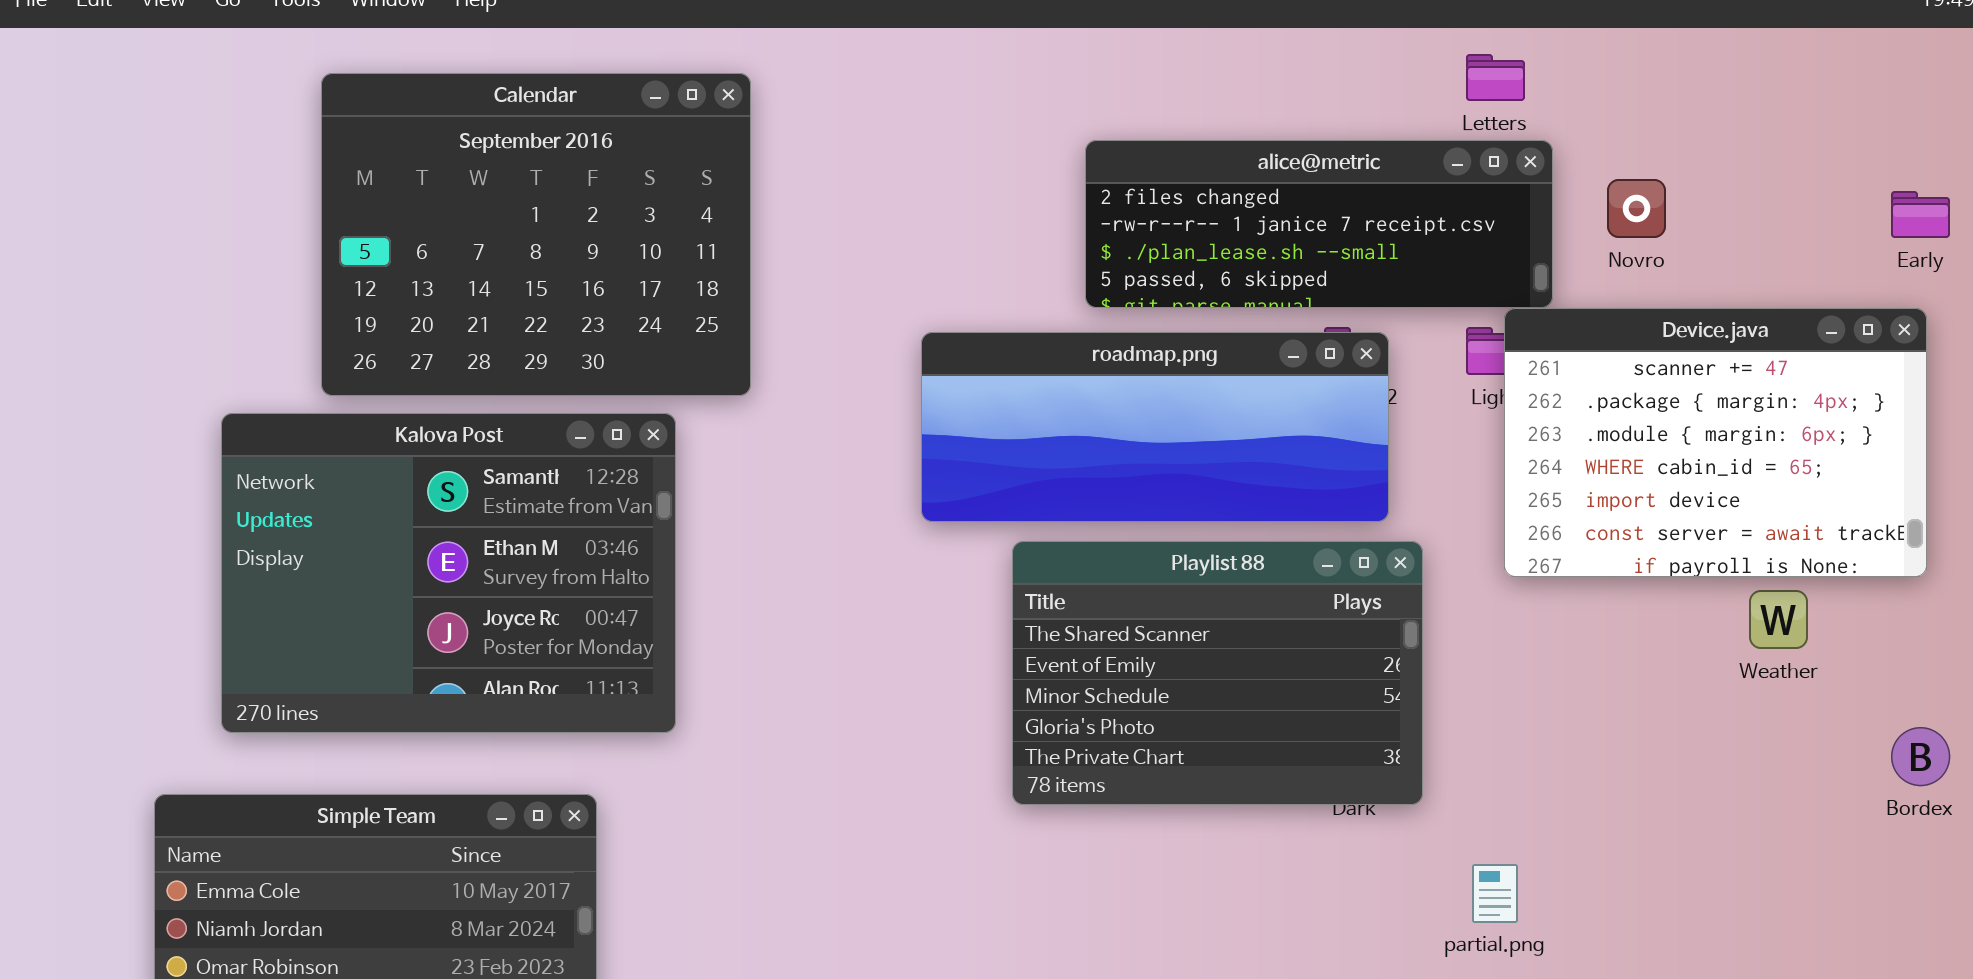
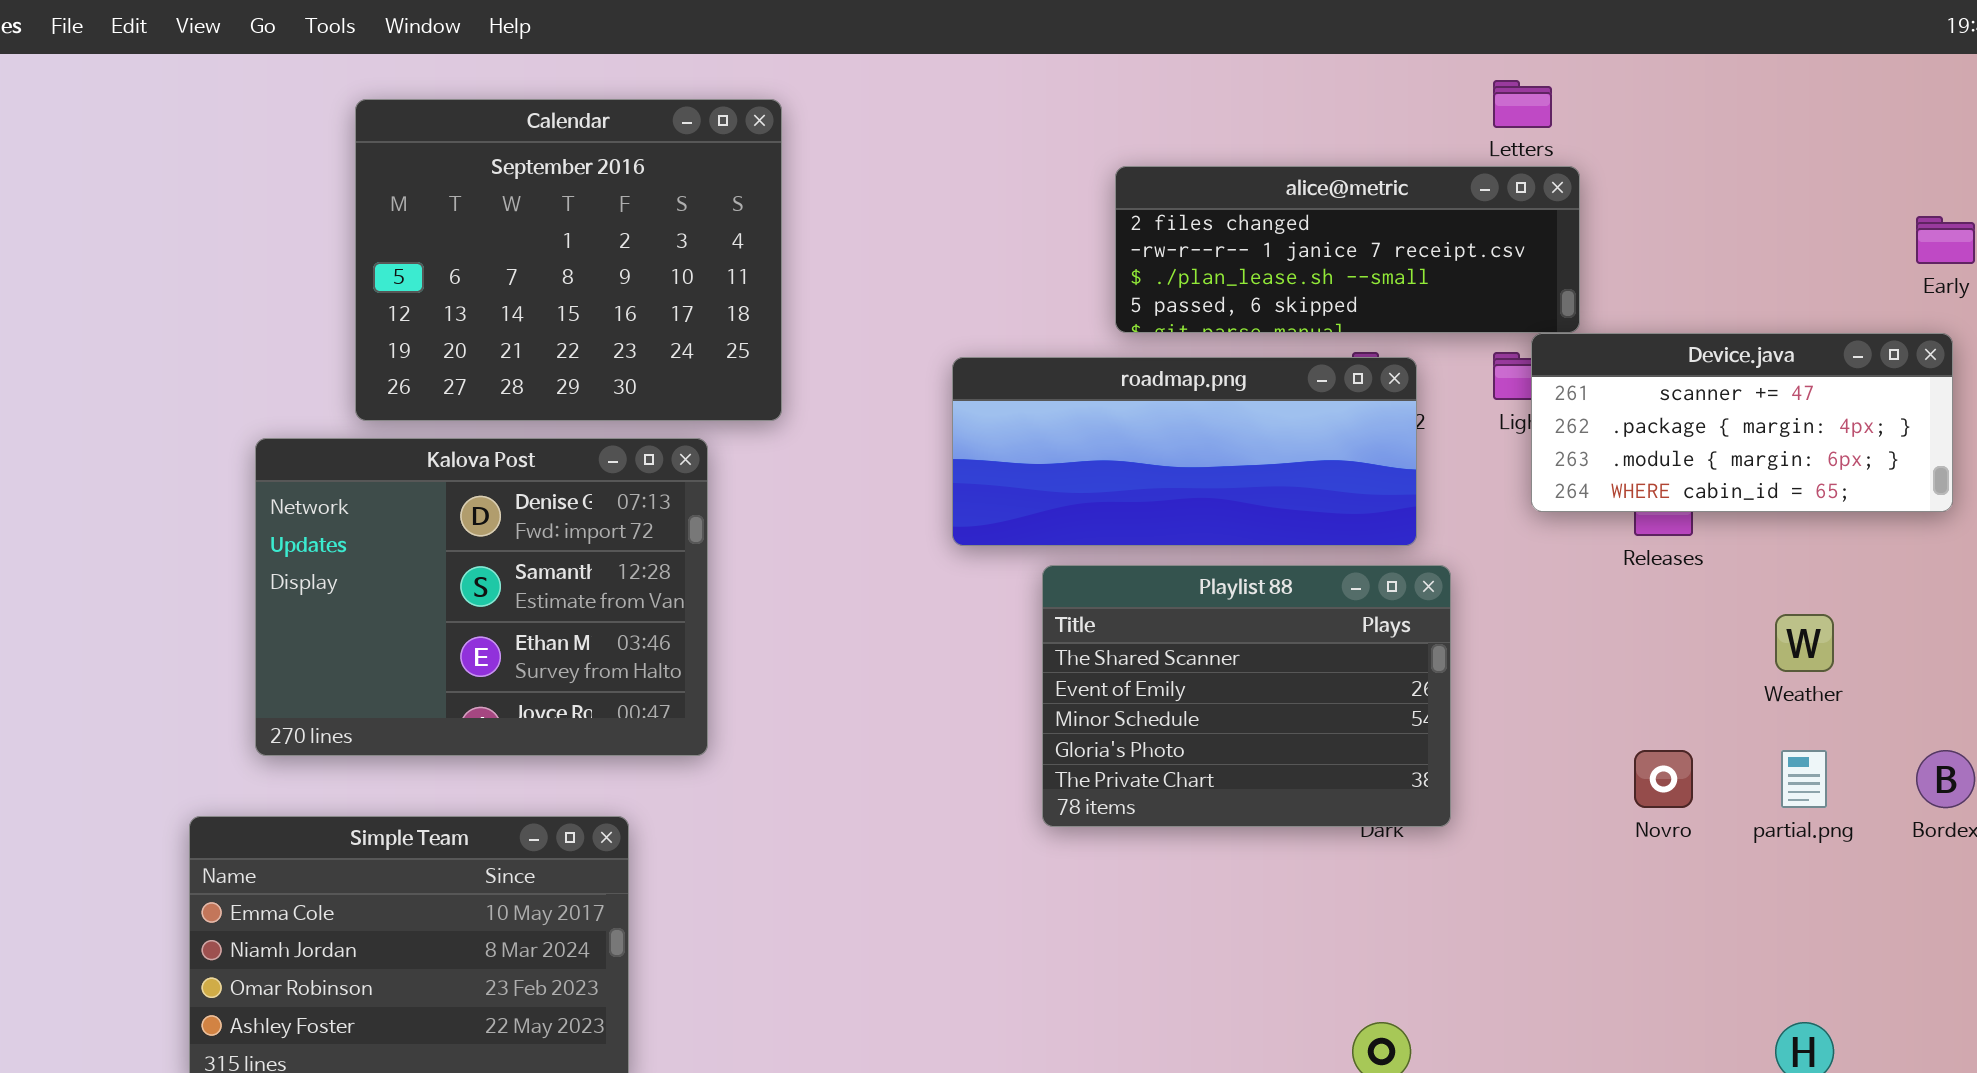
Novro: [1607,179,1666,238] -> [1634,750,1693,808], moved
Device.java: [1504,308,1927,577] -> [1531,333,1953,512], resized
Kalova Post: [221,413,676,733] -> [255,438,708,756], scrolled up 1 row
partial.png: [1472,864,1518,923] -> [1781,750,1827,808], moved

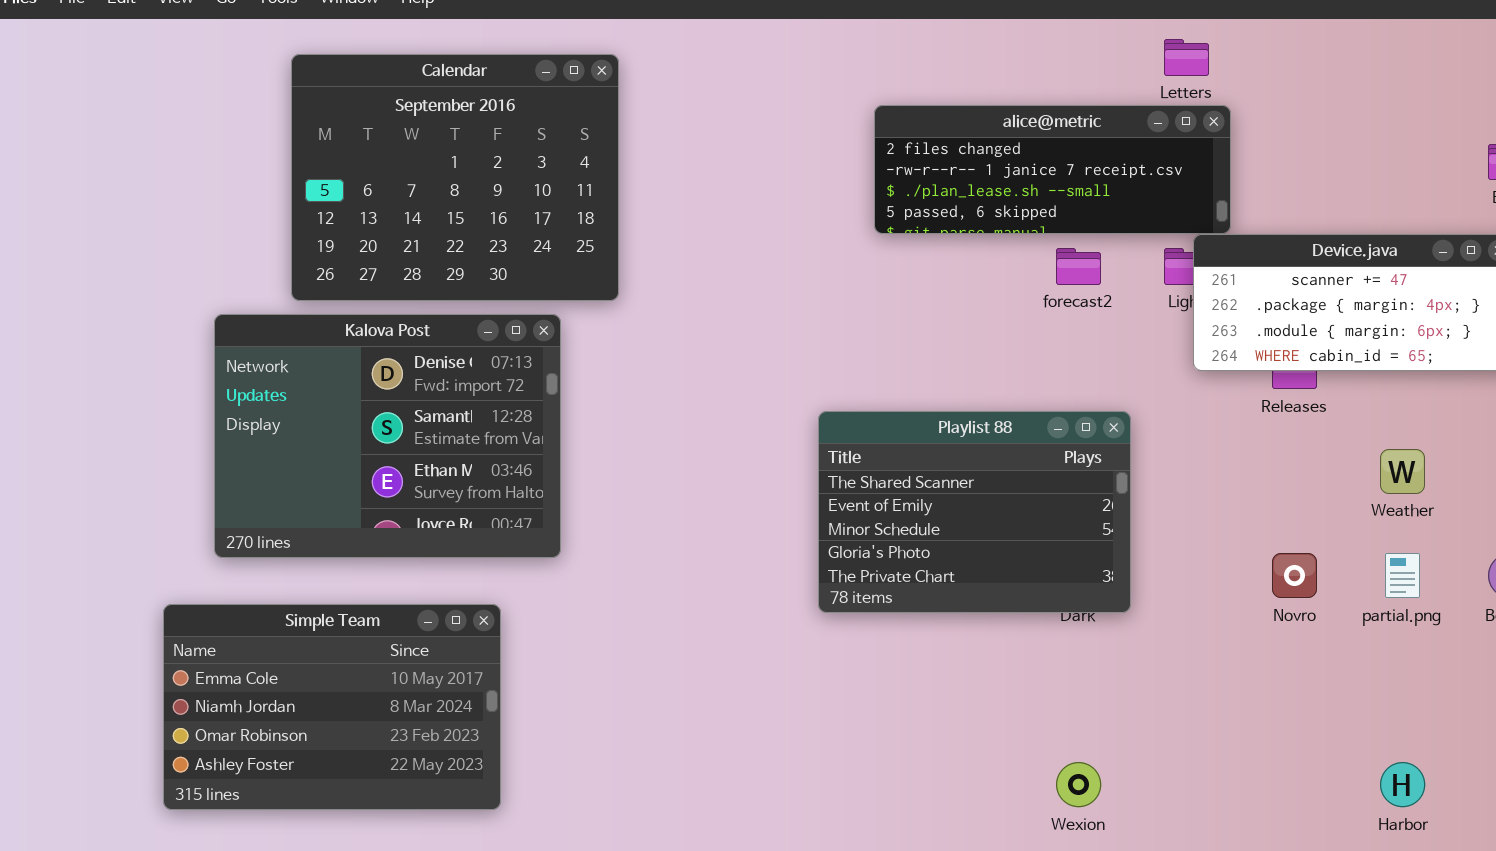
roadmap.png: [952,357,1417,546] -> none, closed

